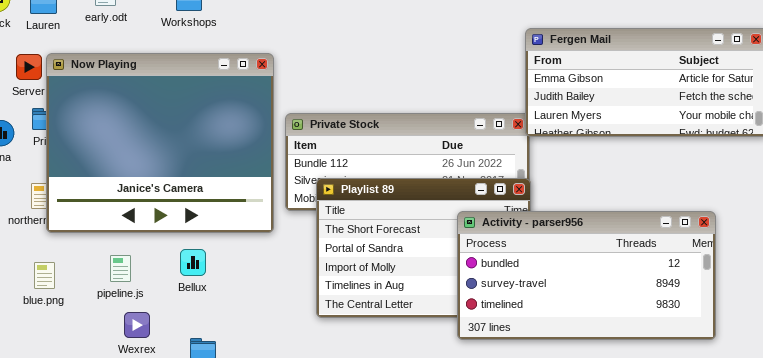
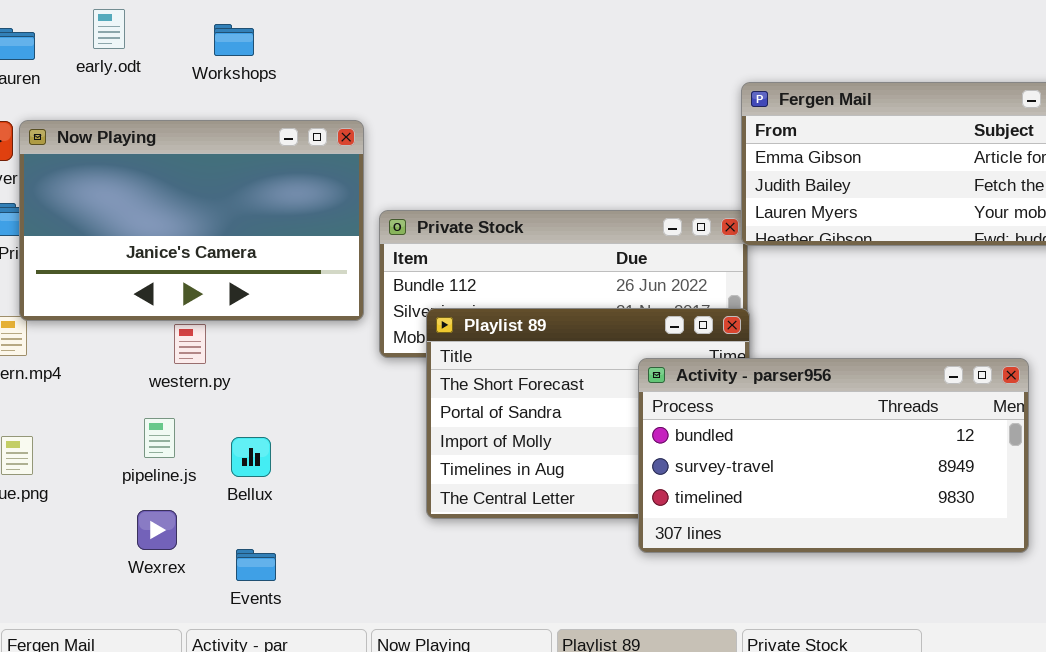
Now Playing: [46,53,274,233] -> [19,120,364,321], resized
Bellux: [180,249,206,276] -> [231,437,271,477], moved
pipeline.js: [110,255,131,282] -> [144,418,175,458], moved

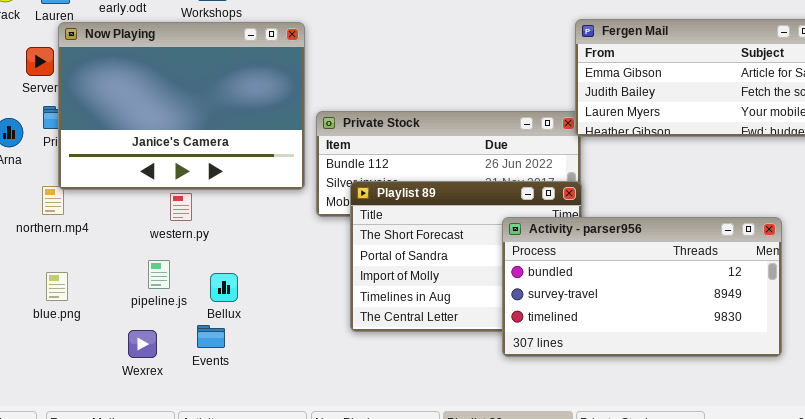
Now Playing: [19,120,364,321] -> [58,22,305,190], resized
Wexrex: [137,510,177,550] -> [128,330,157,358], moved
Events: [236,549,276,581] -> [197,325,225,348], moved

